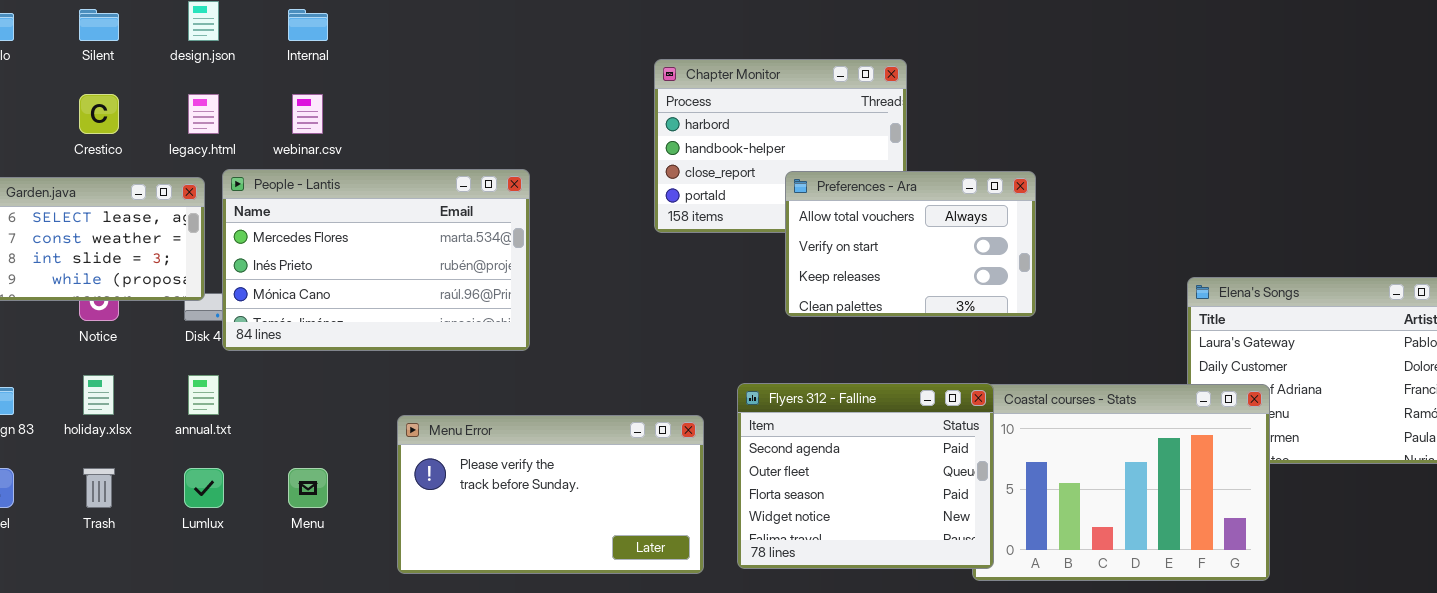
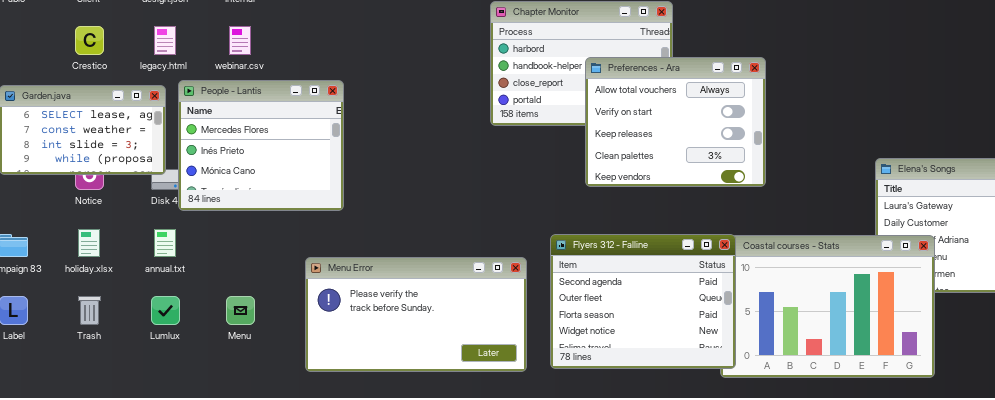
People - Lantis: [222,169,530,351] -> [178,80,344,211], resized
Preferences - Ara: [785,171,1036,317] -> [585,57,766,187], resized

